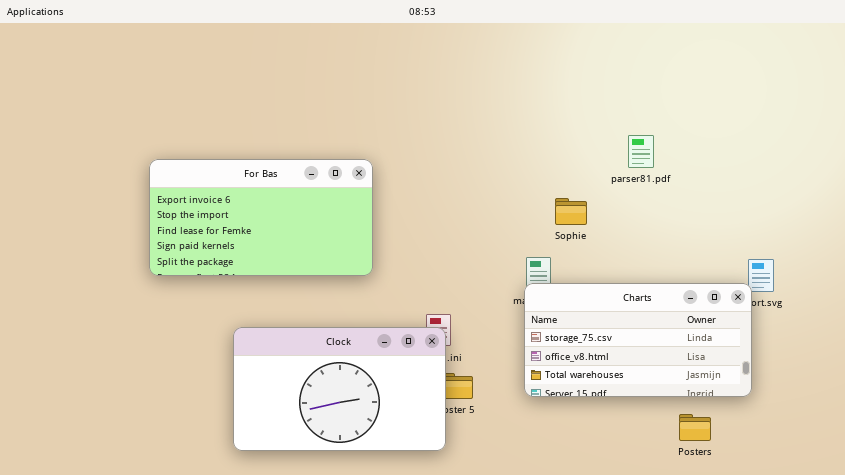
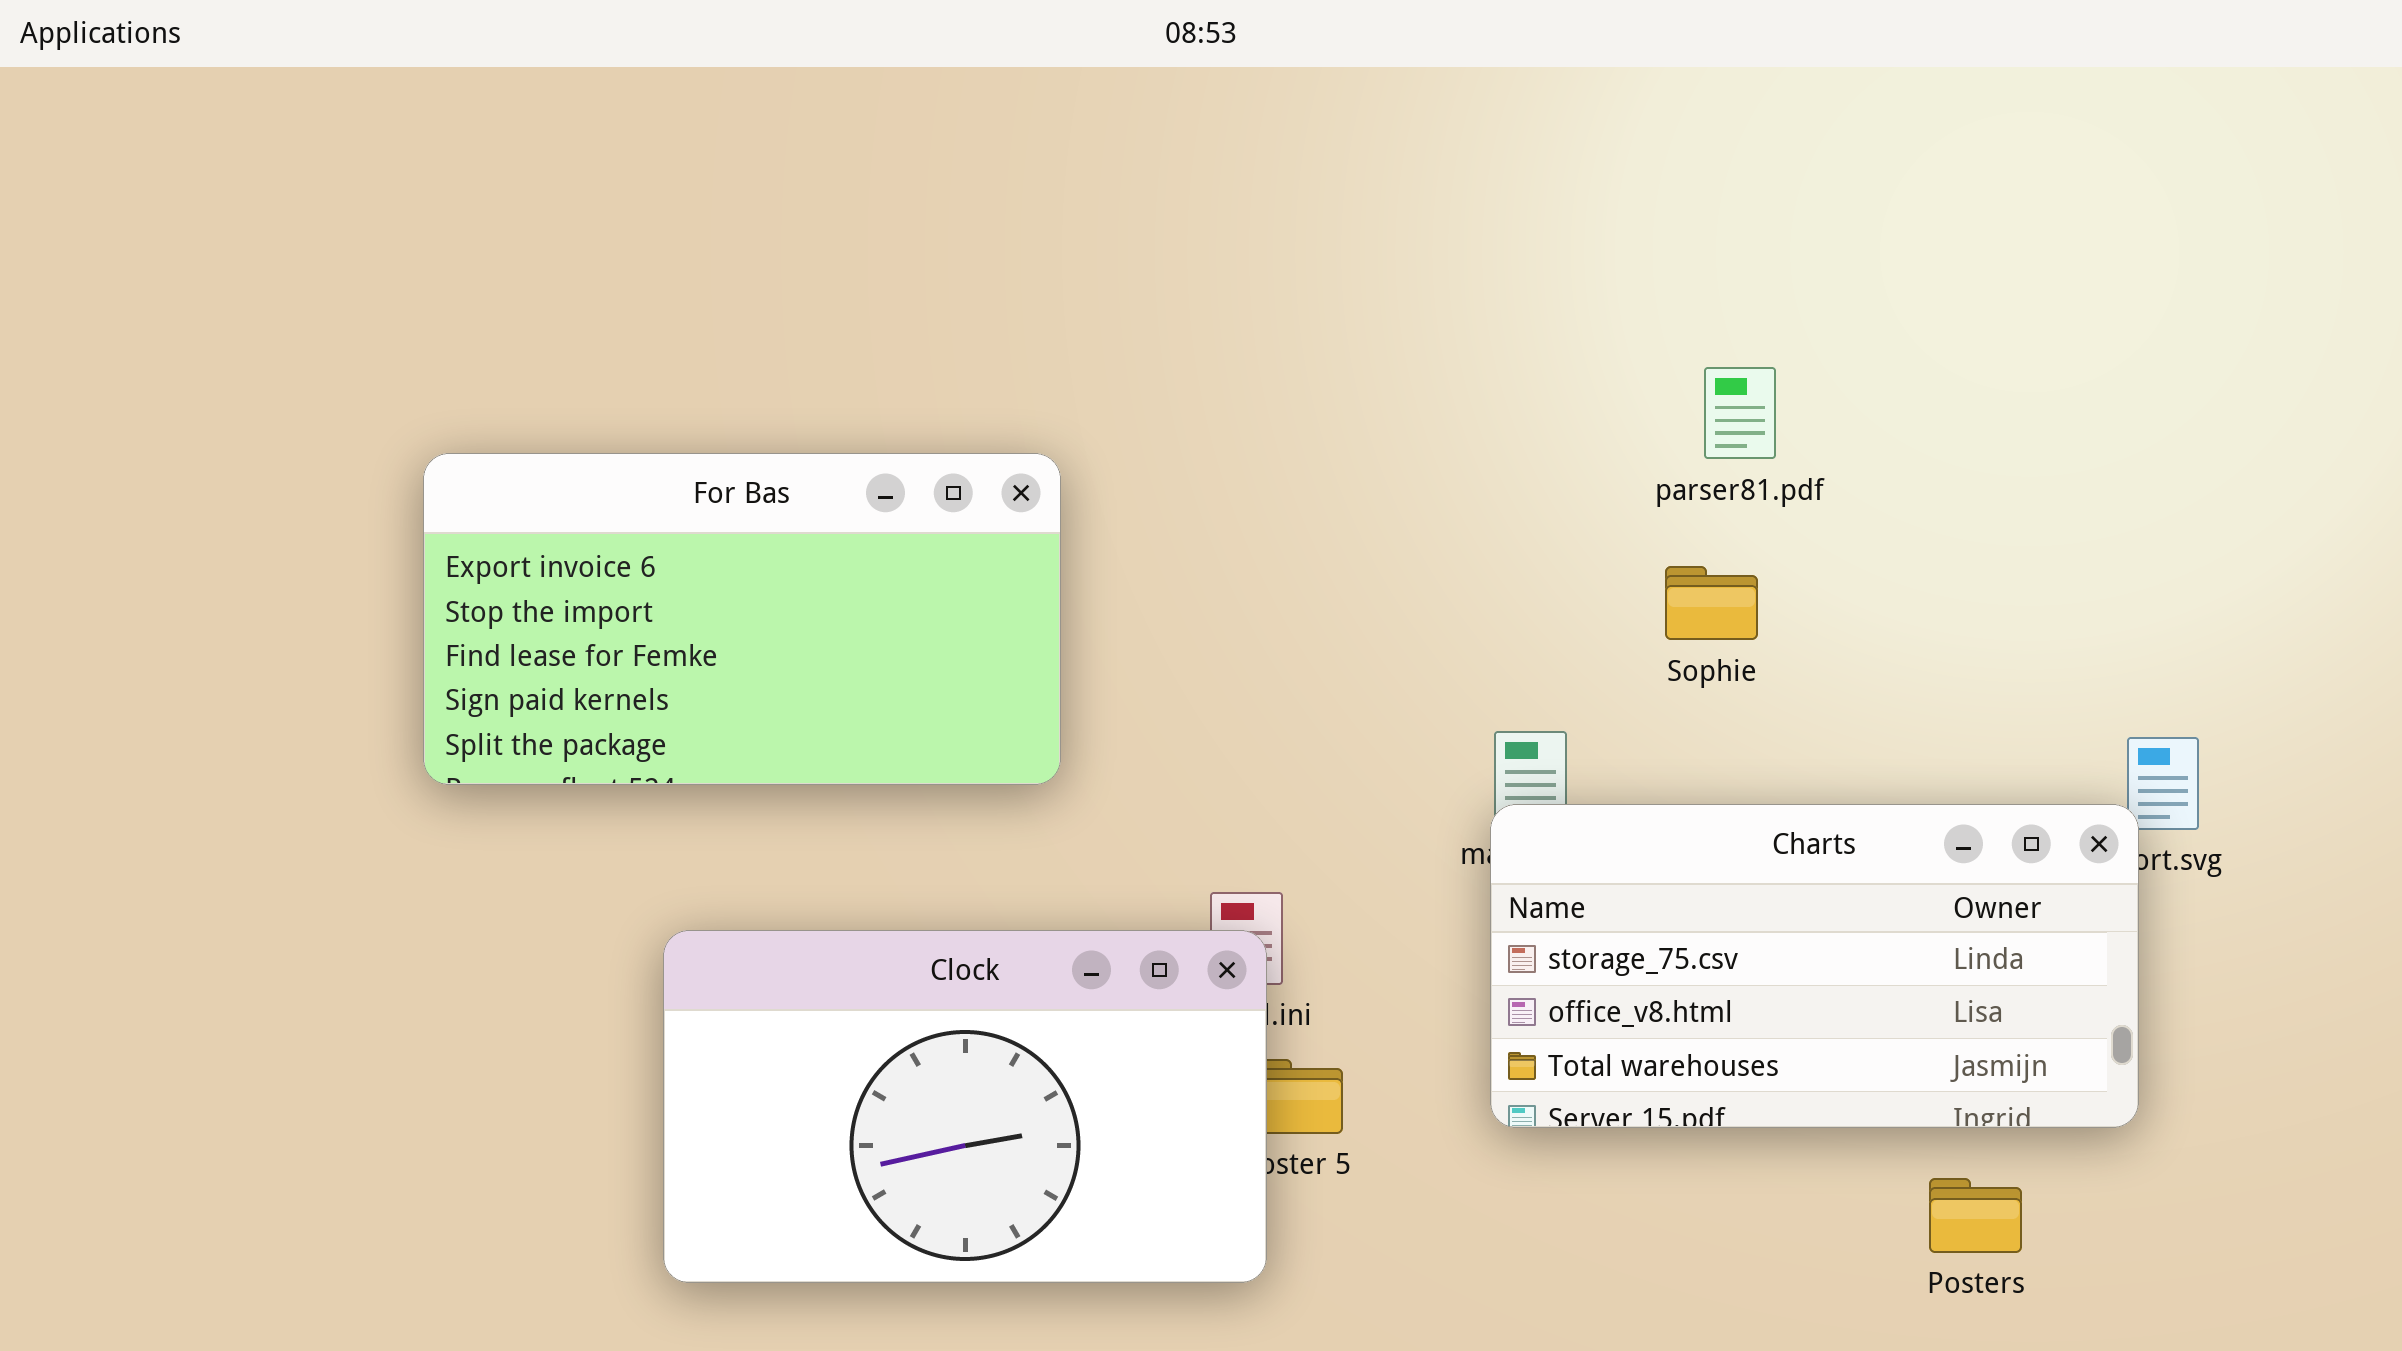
parser81.pdf: [628,135,654,168] -> [1704,367,1776,459], moved
Sophie: [555,198,587,225] -> [1665,566,1758,640], moved

